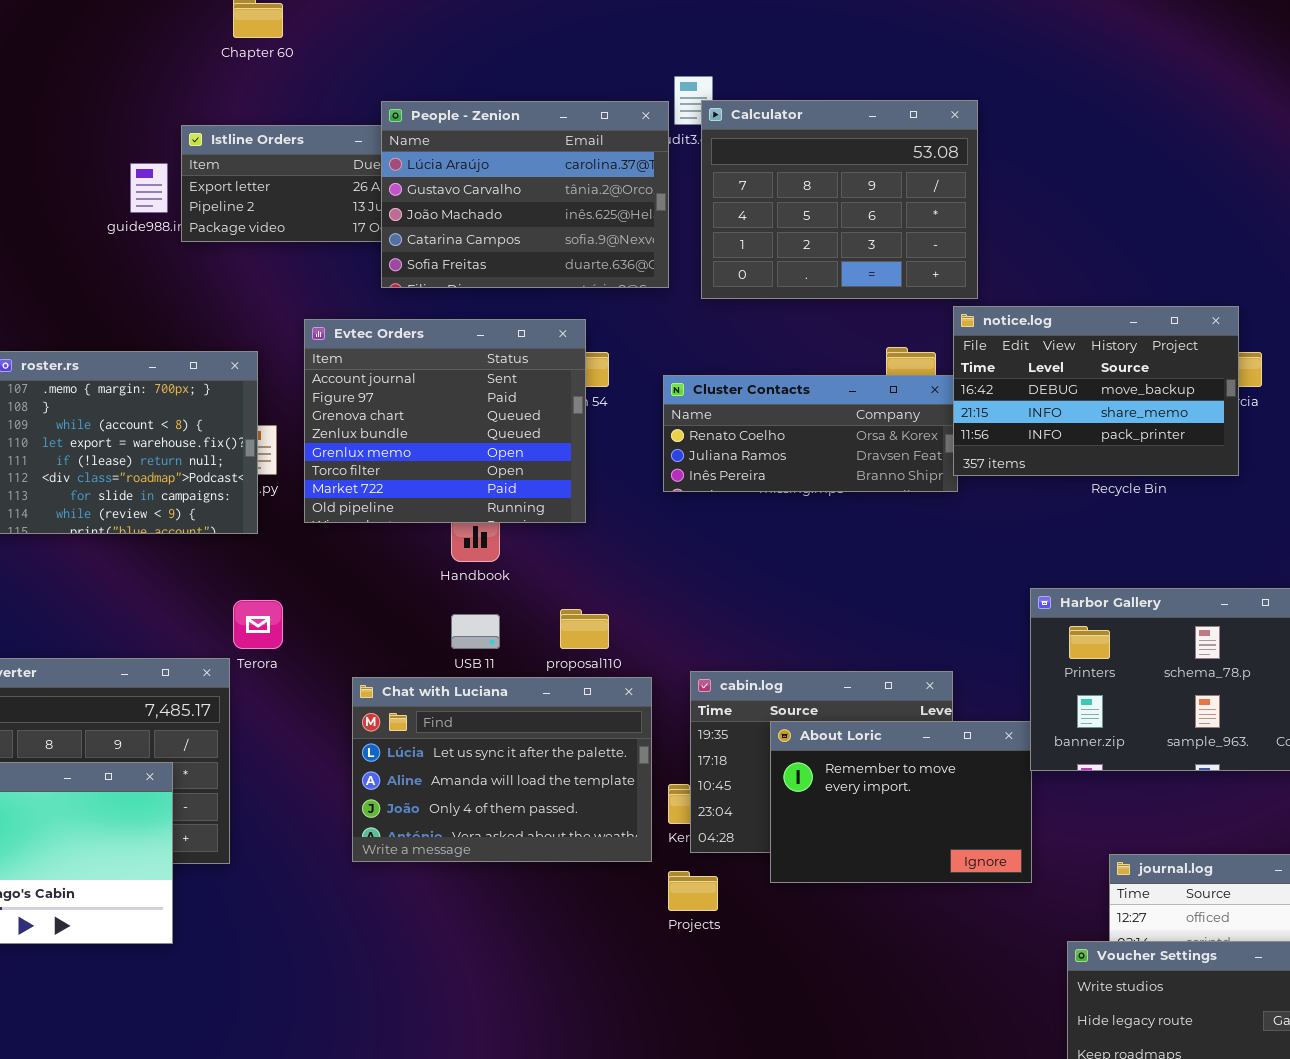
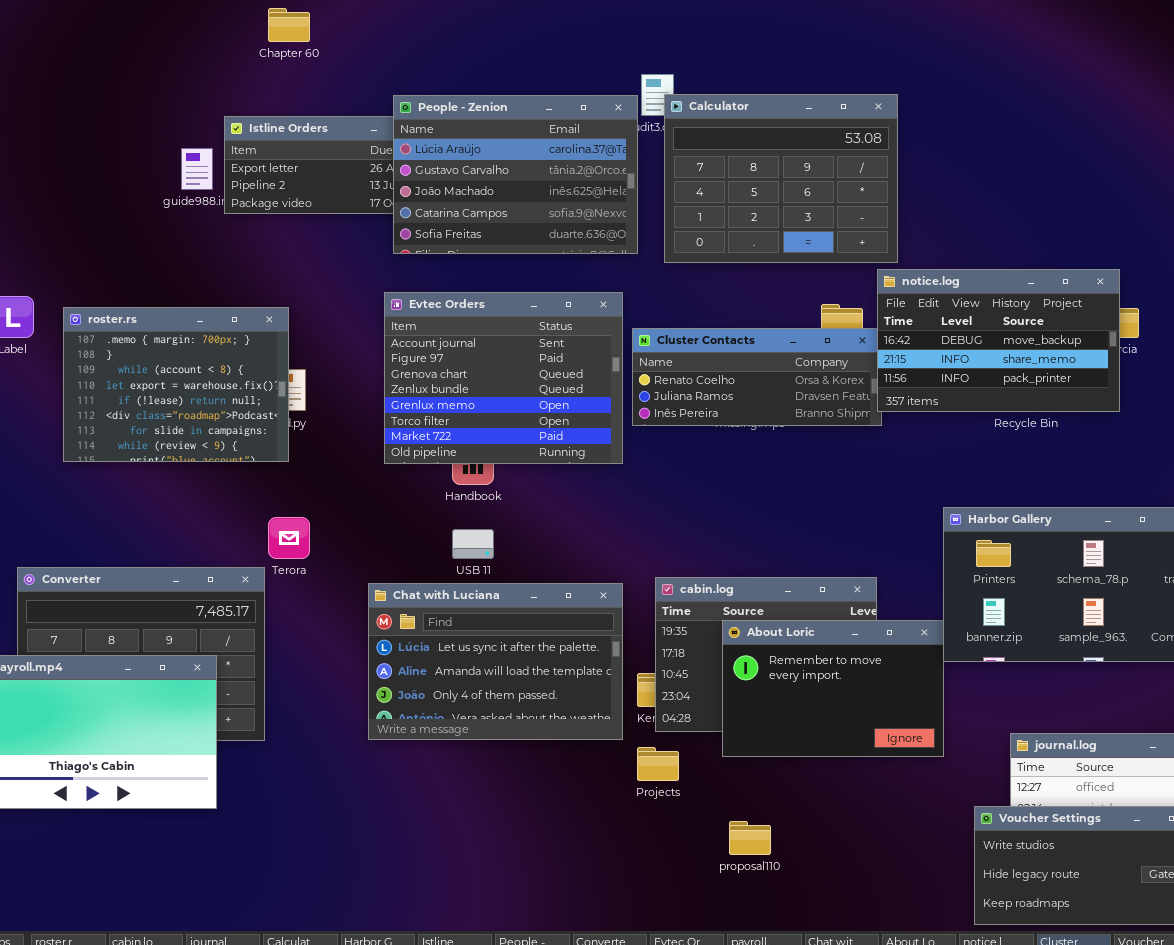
Evtec Orders: [304,319,586,523] -> [384,292,623,464], moved
proposal110: [560,609,609,649] -> [729,821,771,855], moved

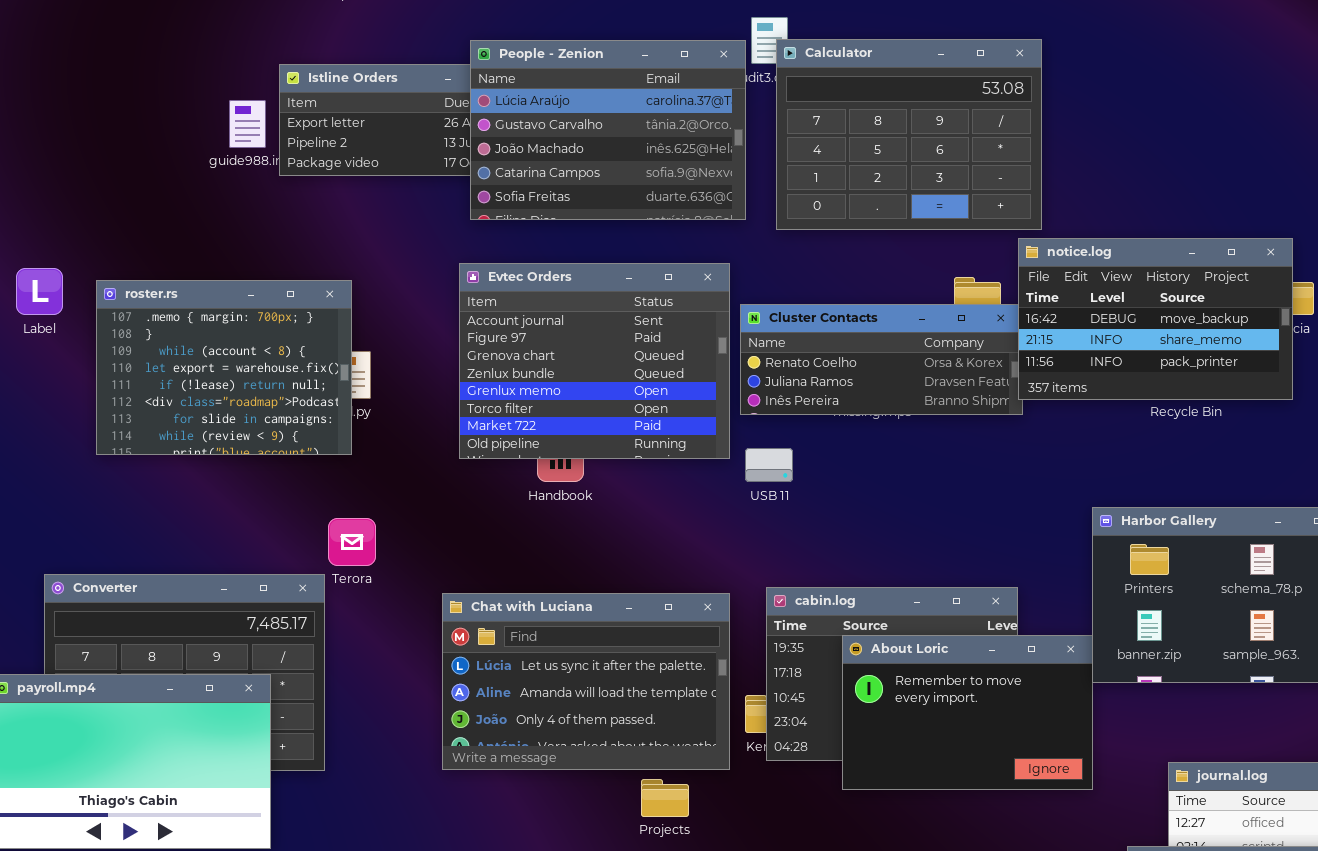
USB 11: [452,529,494,559] -> [745,448,793,482], moved
Projects: [637,747,679,781] -> [641,779,689,817], moved

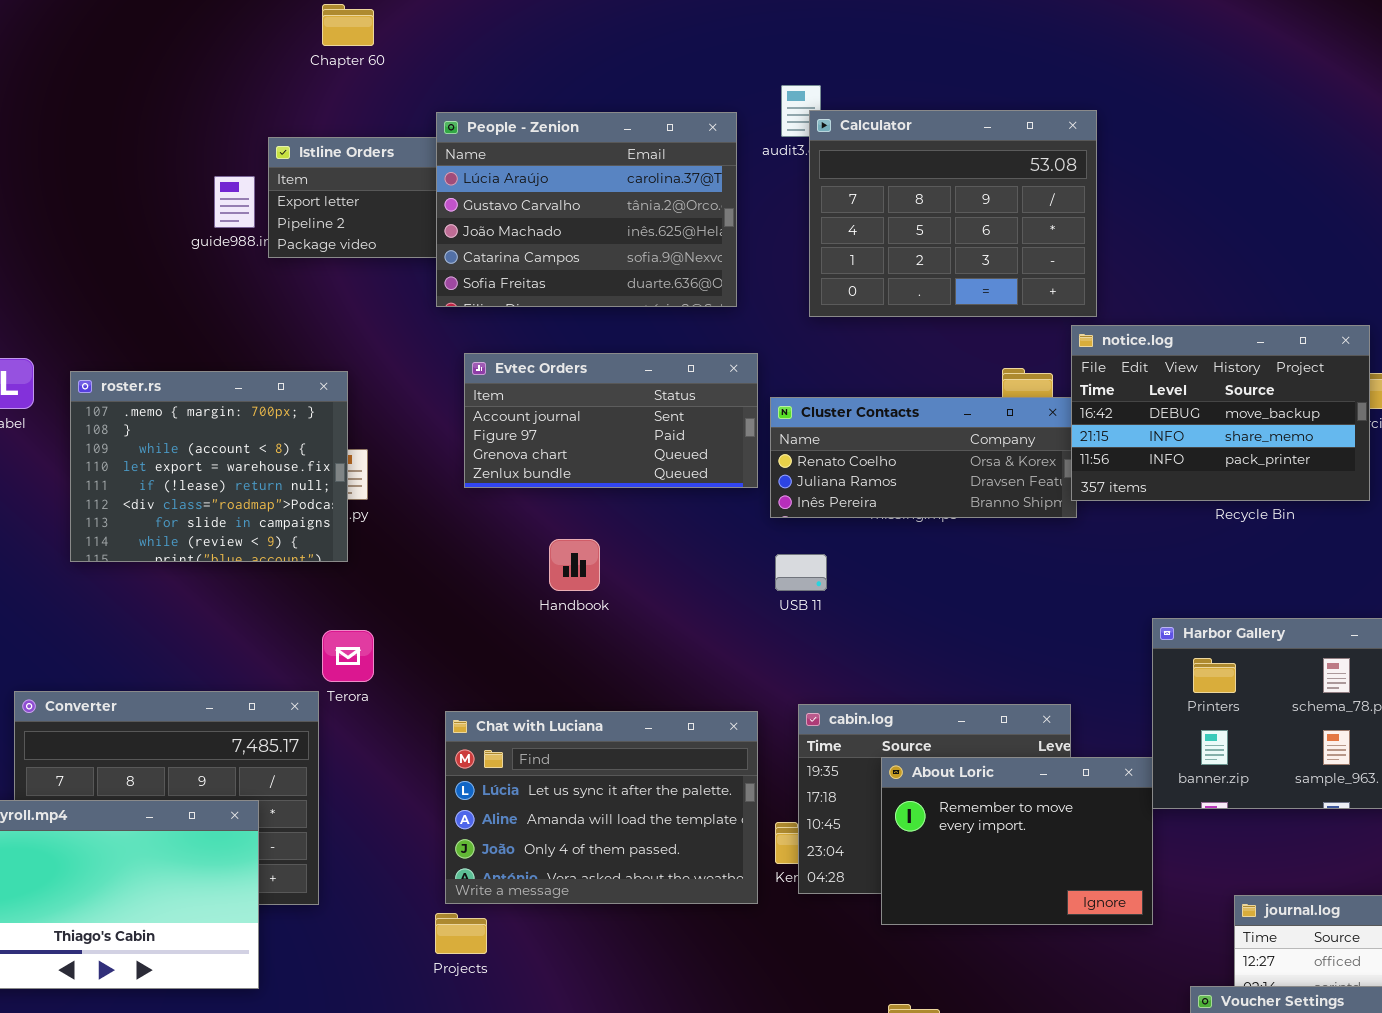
People - Zenion: [470,40,746,220] -> [436,112,737,307], moved
Evtec Orders: [459,263,730,459] -> [464,353,758,488], resized
Projects: [641,779,689,817] -> [435,913,487,954], moved

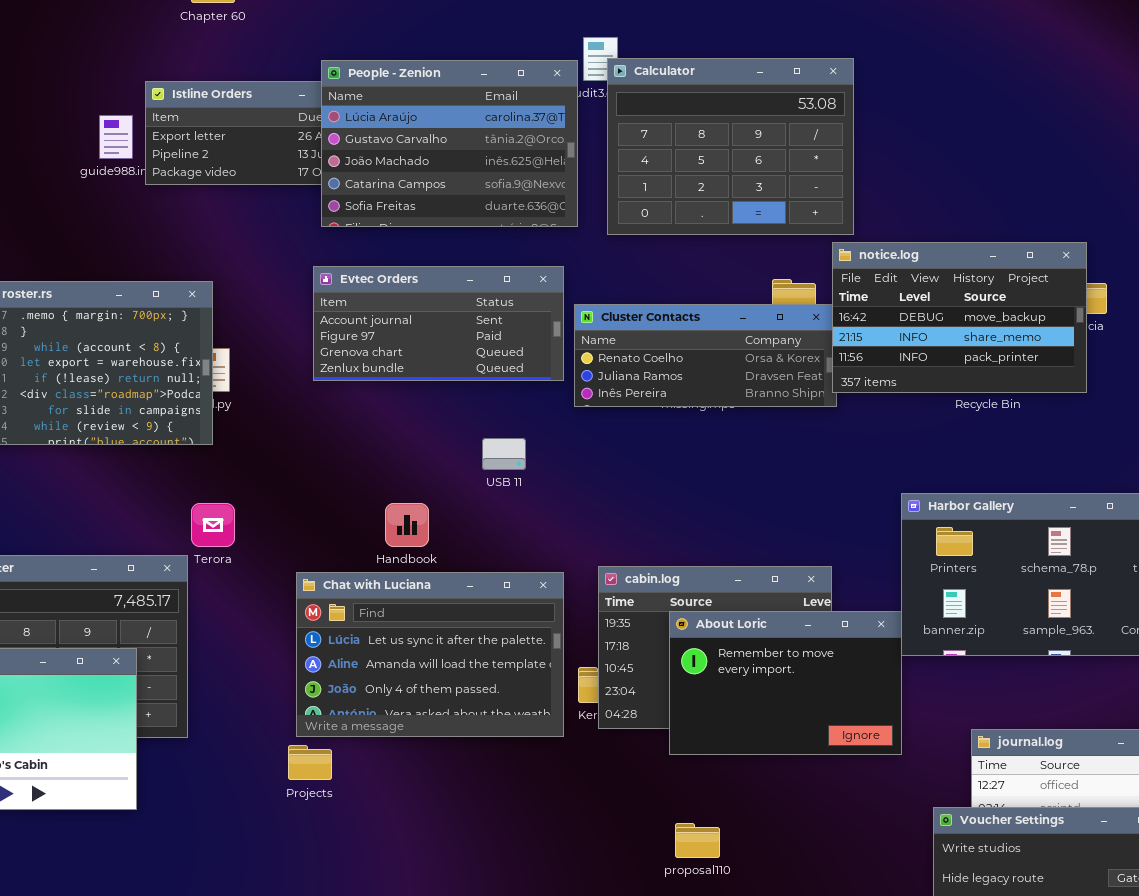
People - Zenion: [436,112,737,307] -> [321,60,578,227], moved
Handbook: [549,539,600,591] -> [385,503,429,547], moved
USB 11: [775,554,827,591] -> [482,438,526,470], moved

